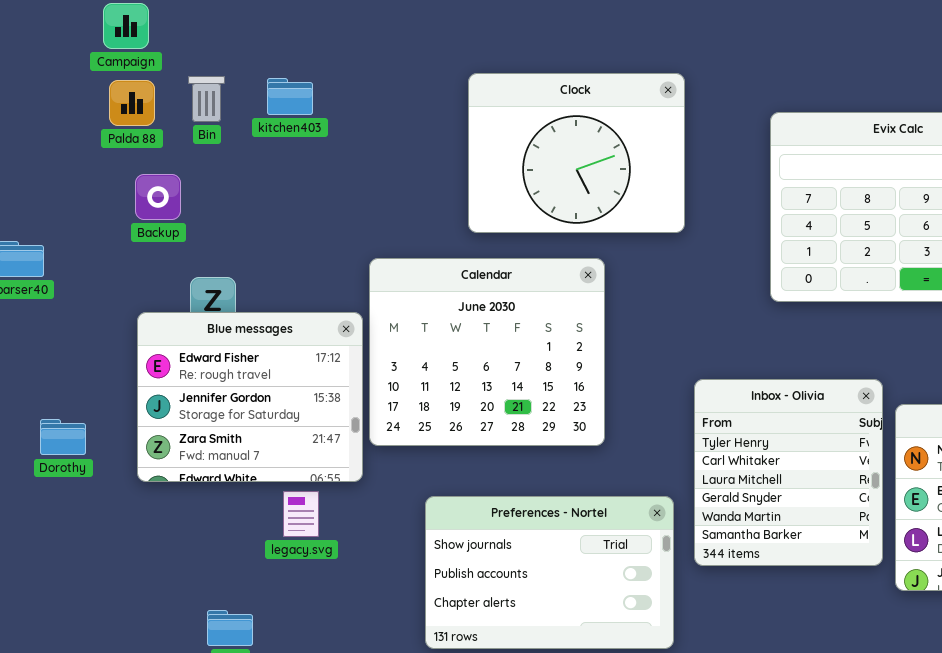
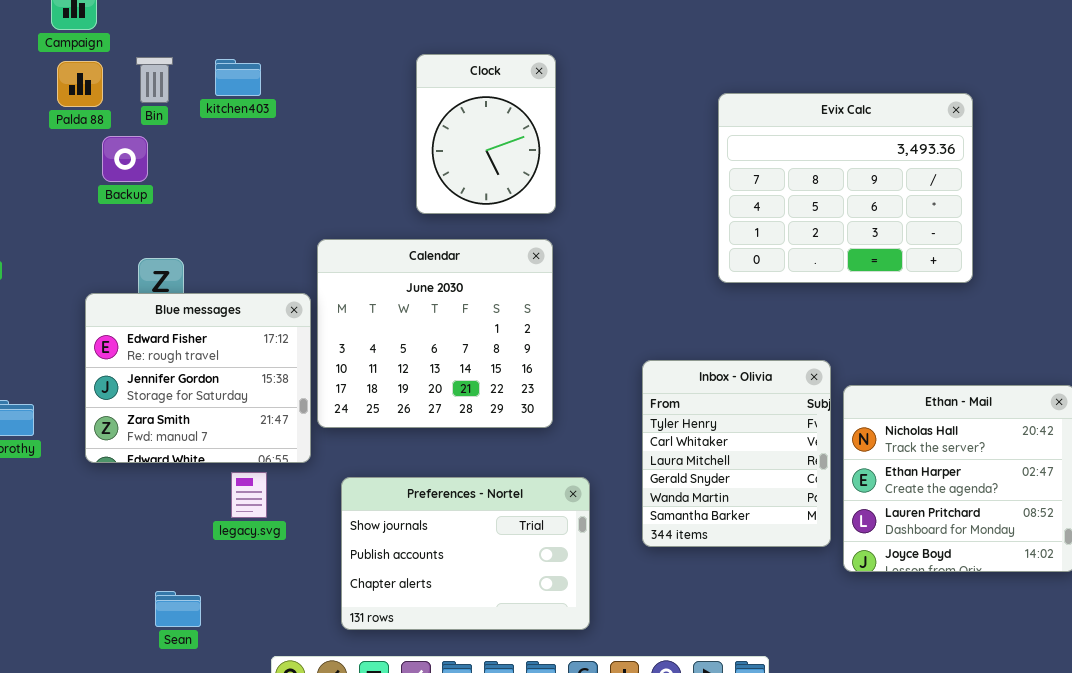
Clock: [468,73,685,233] -> [416,54,556,214], resized
Backup: [135,174,181,220] -> [102,136,148,182], moved
Preferences - Nortel: [425,496,674,649] -> [341,477,590,630], moved

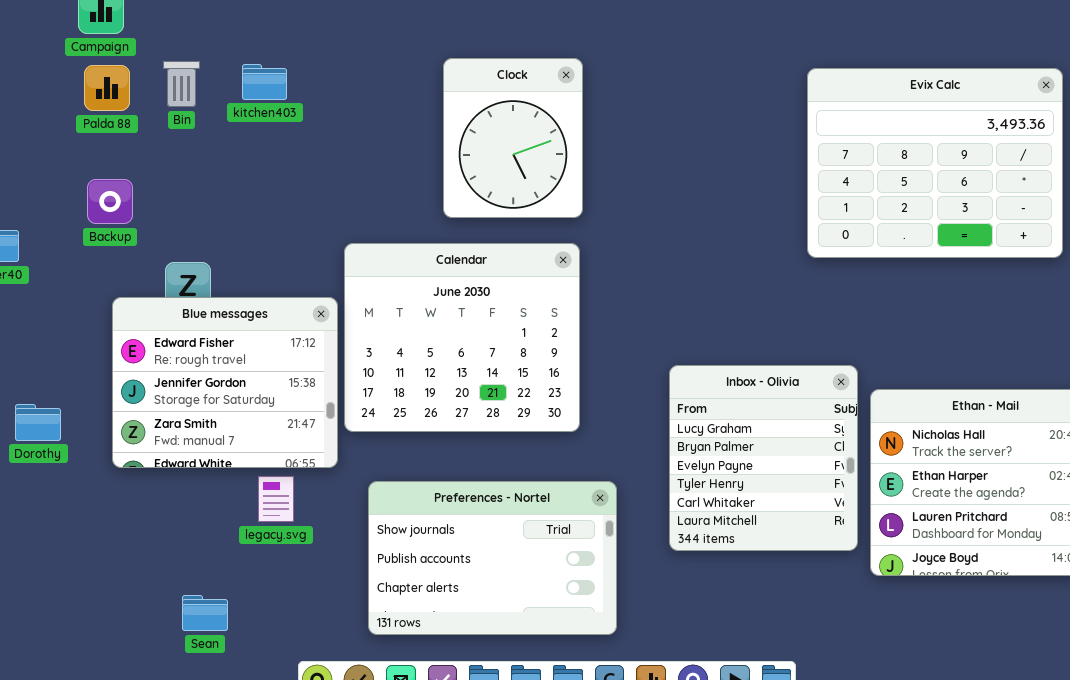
Evix Calc: [718,93,973,283] -> [807,68,1063,258], moved
Backup: [102,136,148,182] -> [87,179,133,224], moved
Inbox - Olivia: [642,360,831,547] -> [669,365,858,551], scrolled up 3 rows

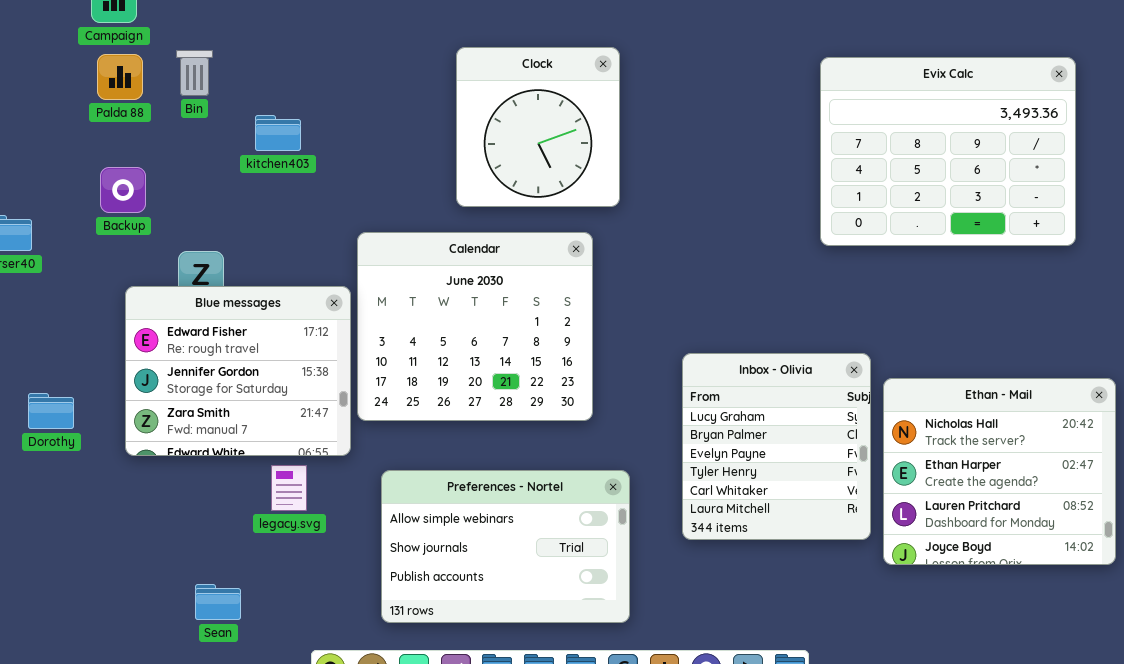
Clock: [443,58,583,218] -> [456,47,620,207], resized
kitchen403: [242,64,287,100] -> [255,115,301,151], moved
Preferences - Nortel: [368,481,617,635] -> [381,470,630,623], scrolled up 1 row

